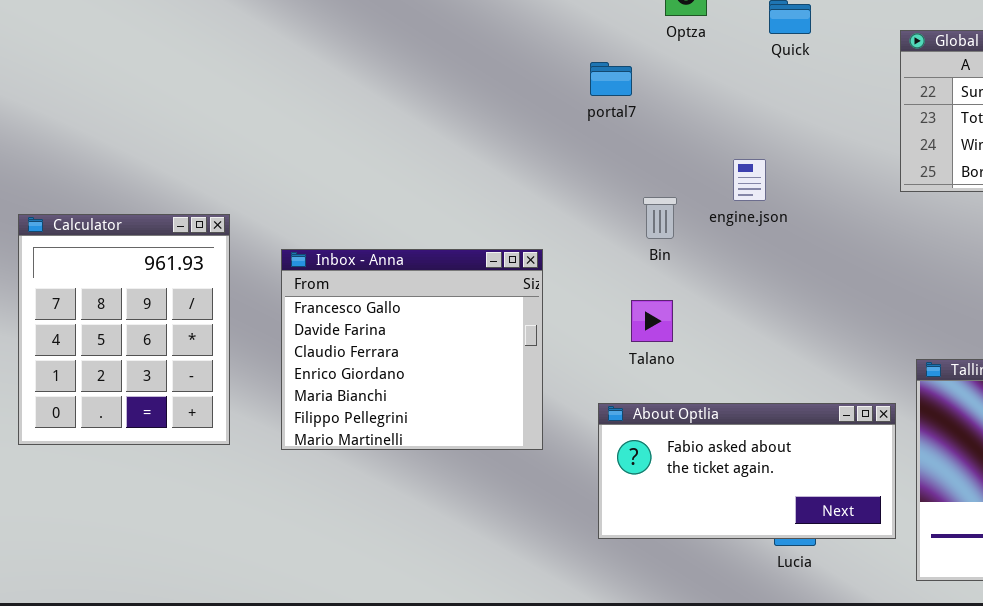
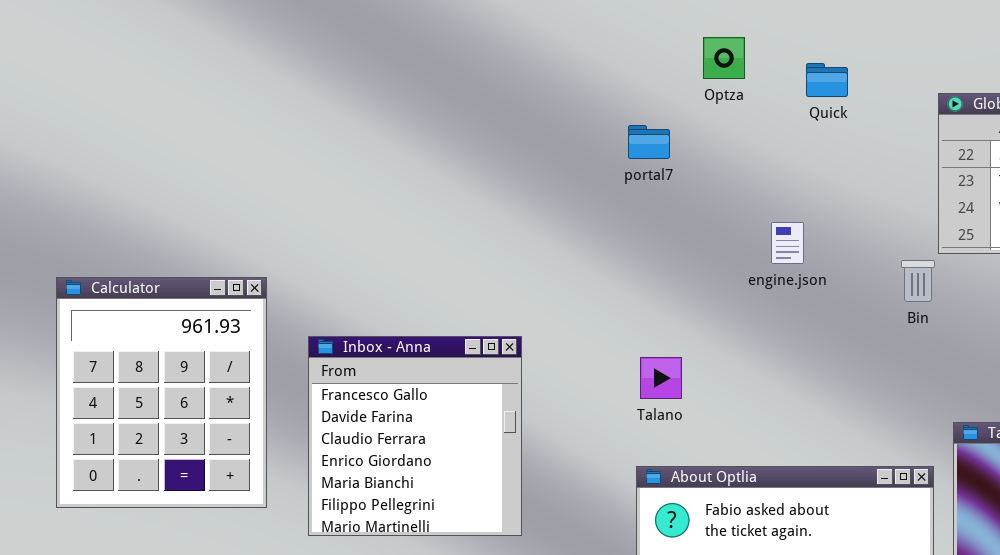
Bin: [643,197,677,239] -> [901,260,935,302], moved
Inbox - Anna: [281,249,543,450] -> [308,336,522,536], moved, resized
Talano: [631,300,673,342] -> [640,357,682,399], moved

